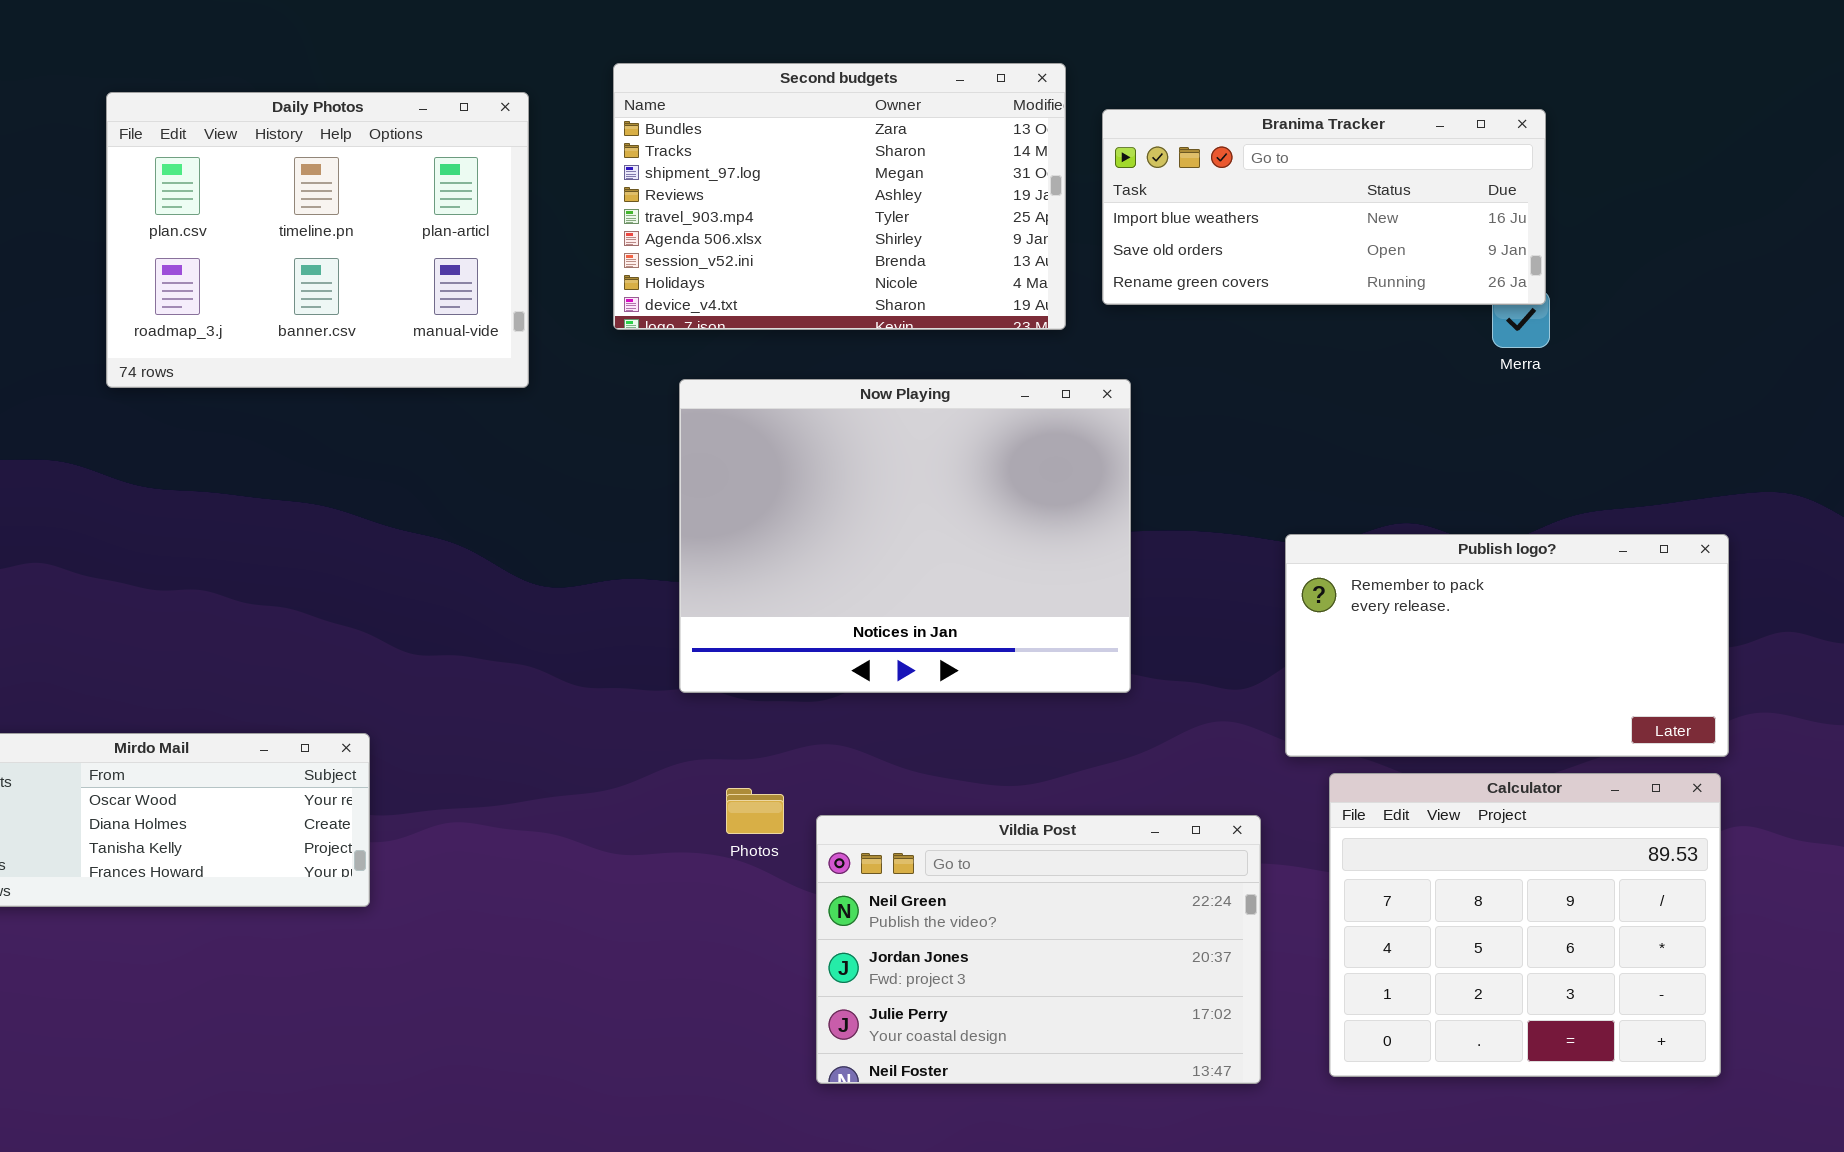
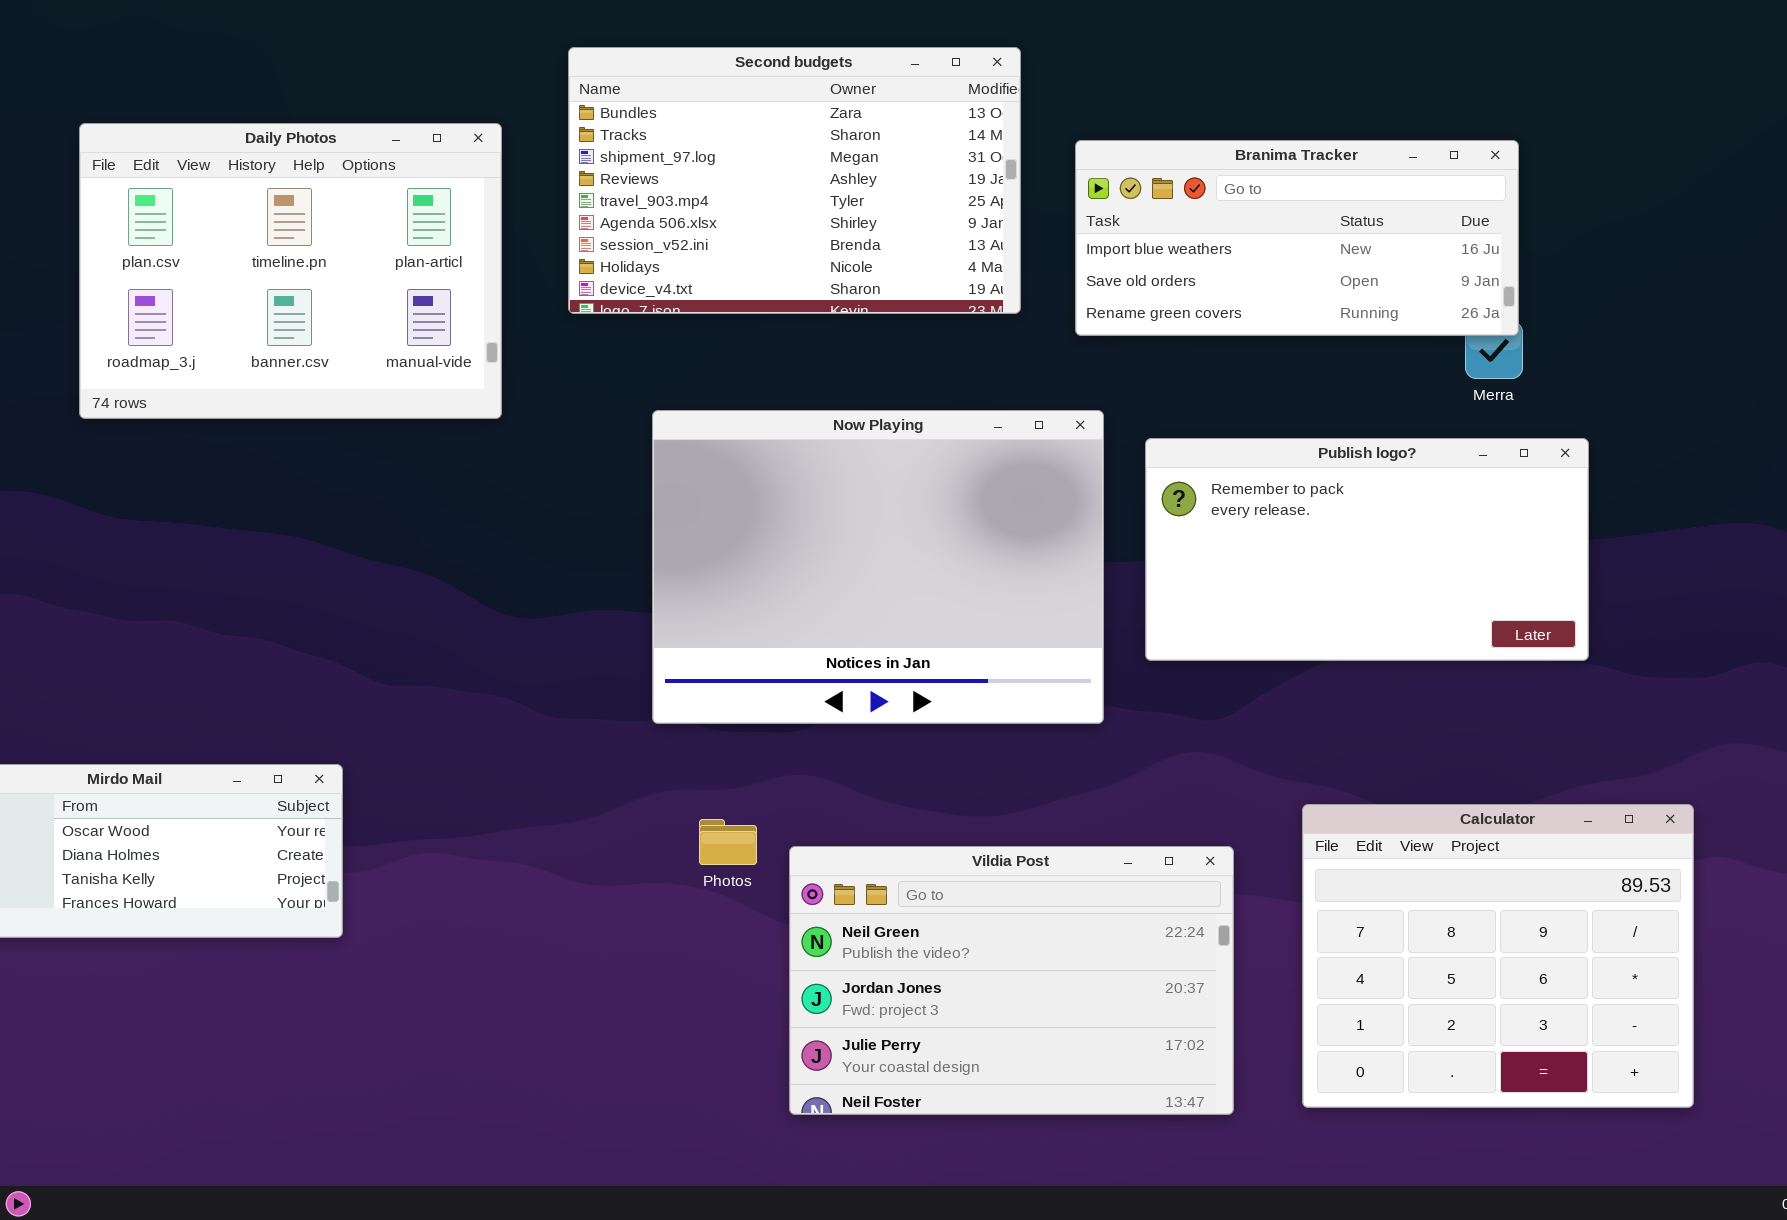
Second budgets: [613,63,1066,330] -> [568,47,1021,314], moved
Publish logo?: [1285,534,1729,757] -> [1145,438,1589,661], moved

